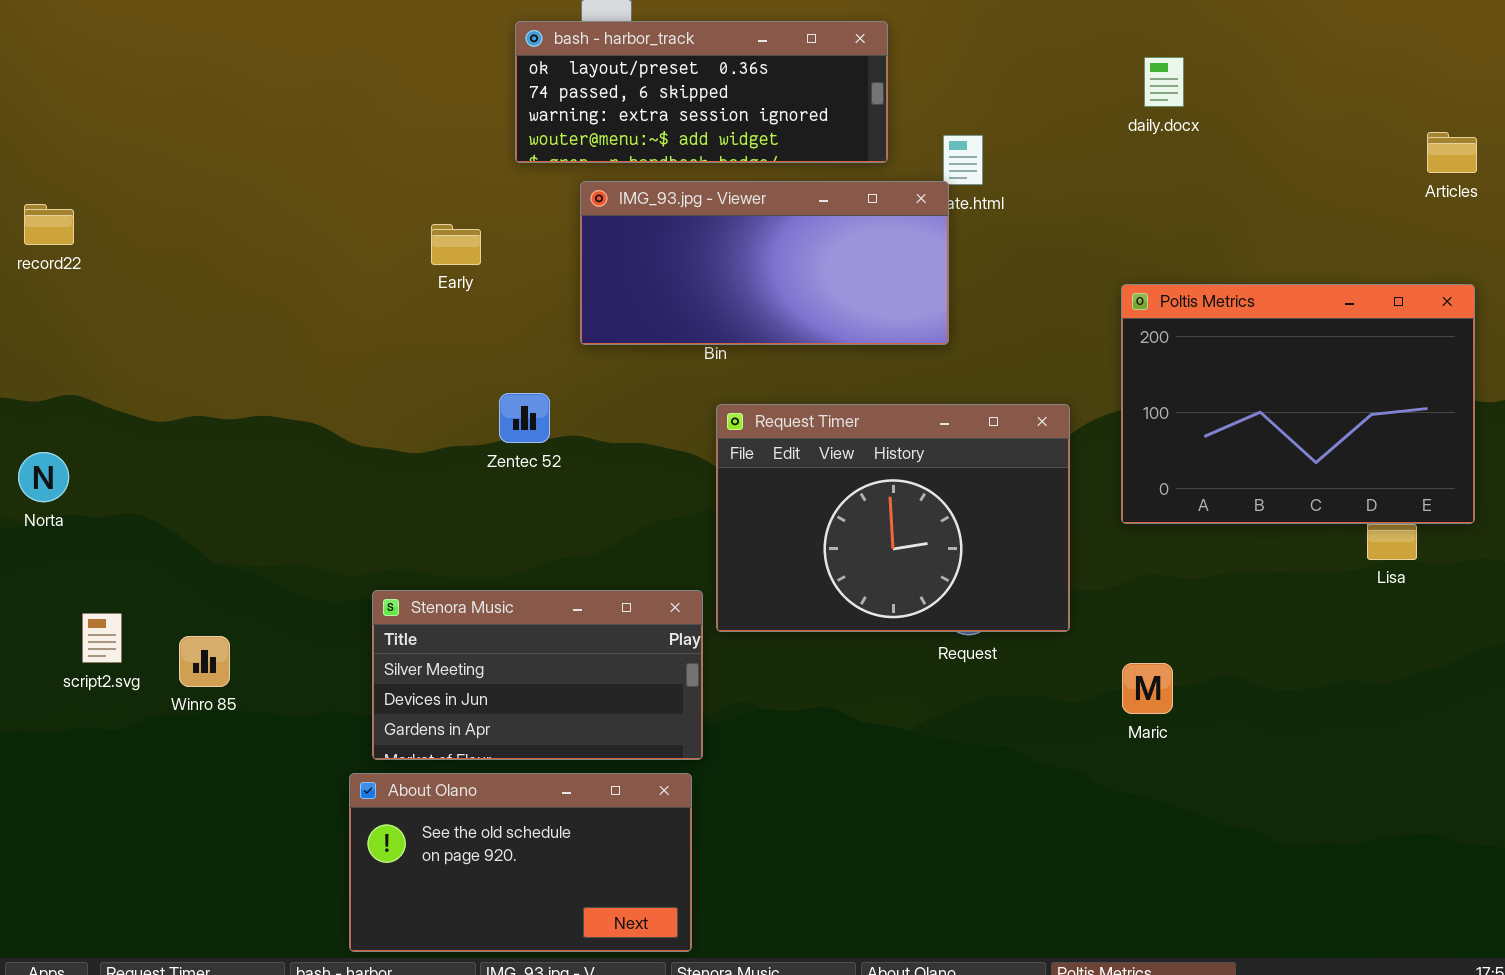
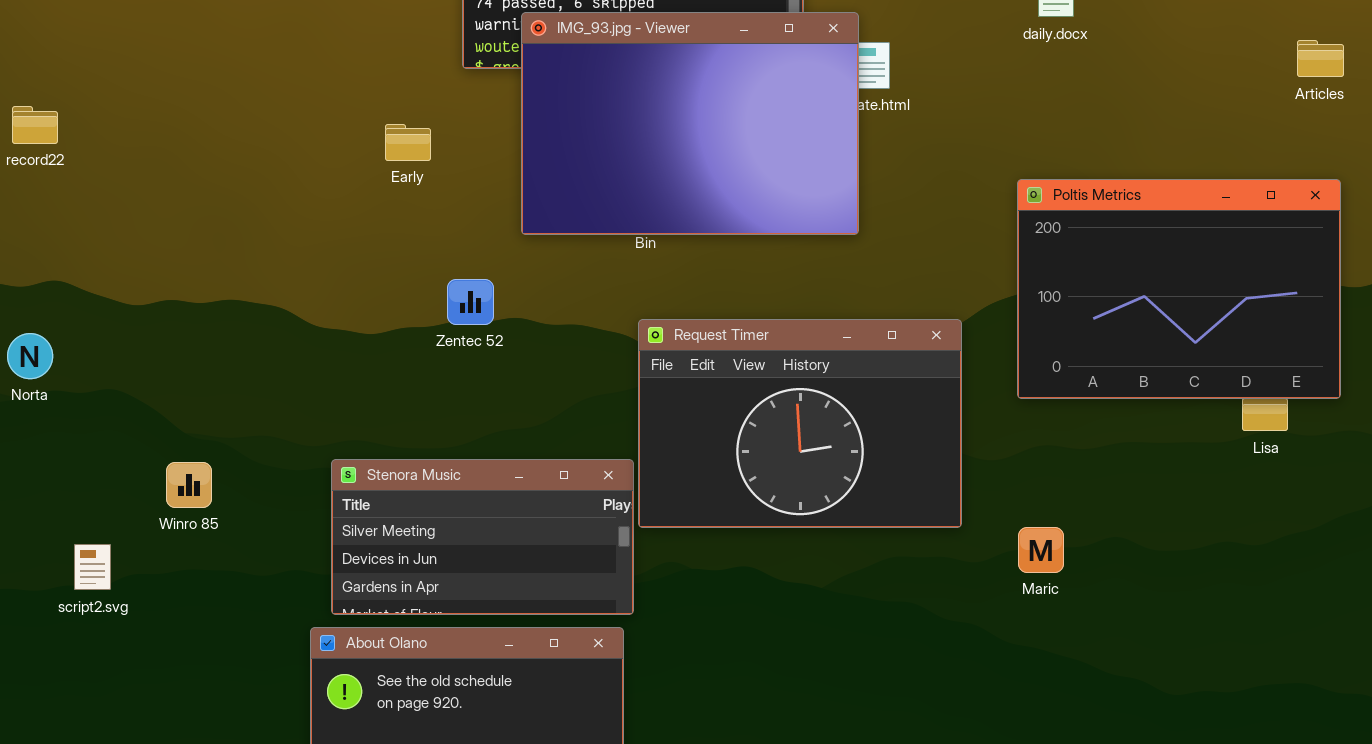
IMG_93.jpg - Viewer: [580,181,949,345] -> [521,12,859,235], resized
Request Timer: [716,404,1070,632] -> [638,319,962,528], moved
script2.svg: [82,613,122,663] -> [74,544,111,590], moved
Winro 85: [179,636,230,687] -> [166,462,212,508], moved

